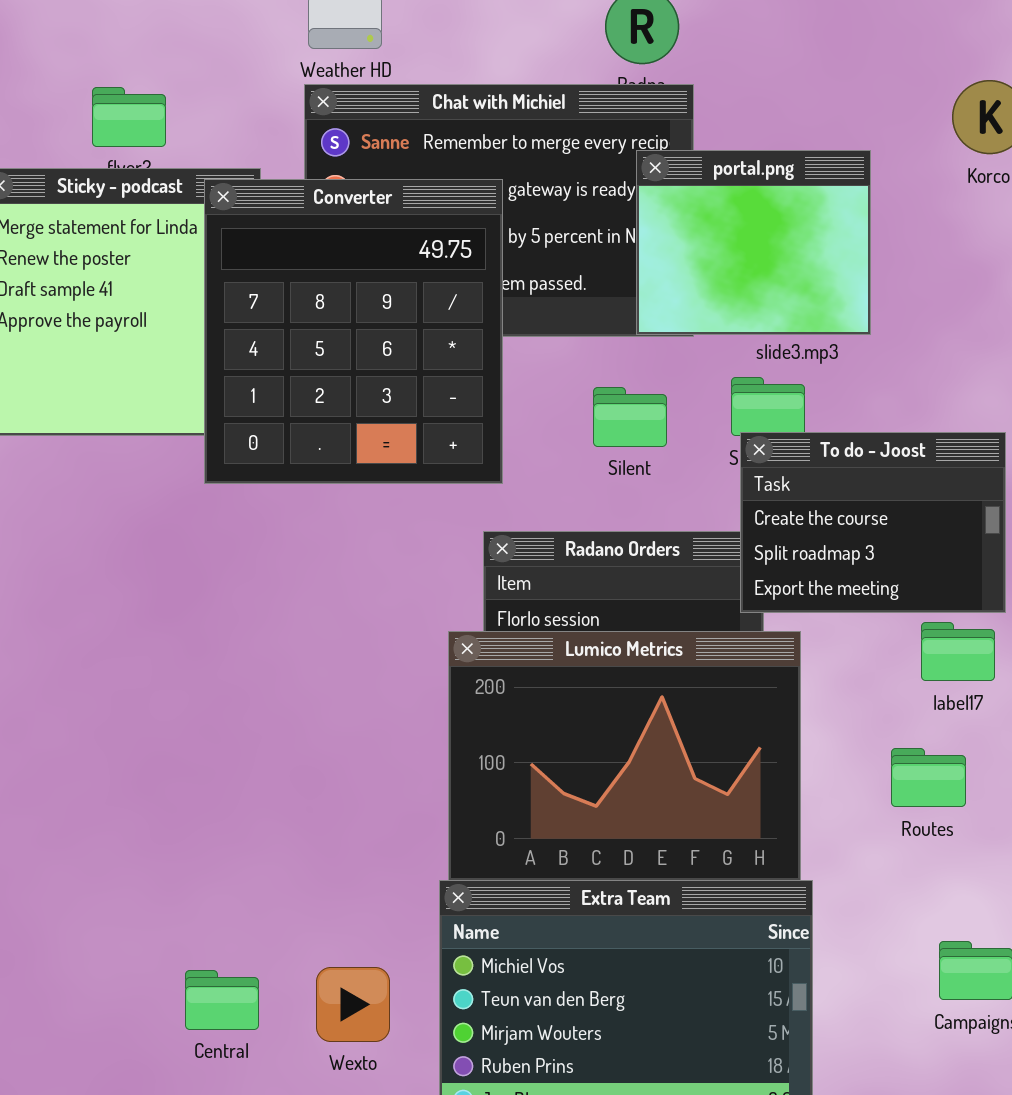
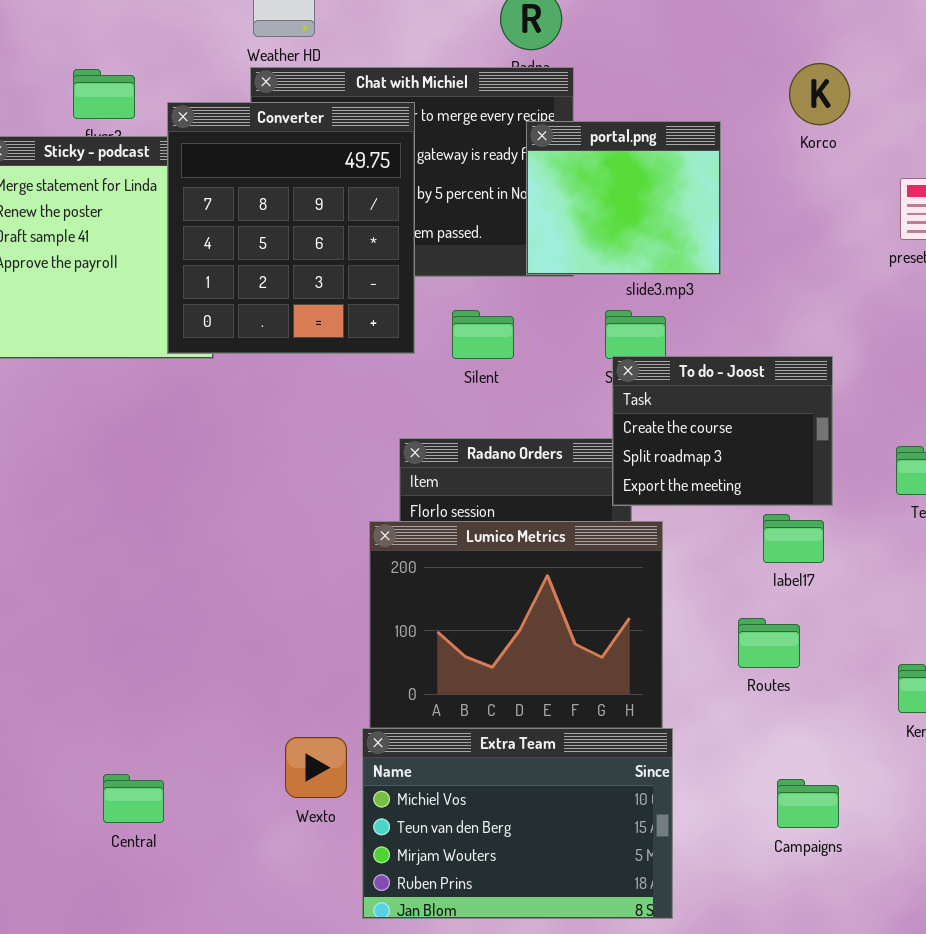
Converter: [204,179,503,484] -> [167,102,415,354], moved
Silent: [593,387,667,447] -> [452,310,514,359], moved
Wexto: [316,967,390,1042] -> [285,737,347,798], moved
Central: [185,970,259,1030] -> [103,774,164,823], moved

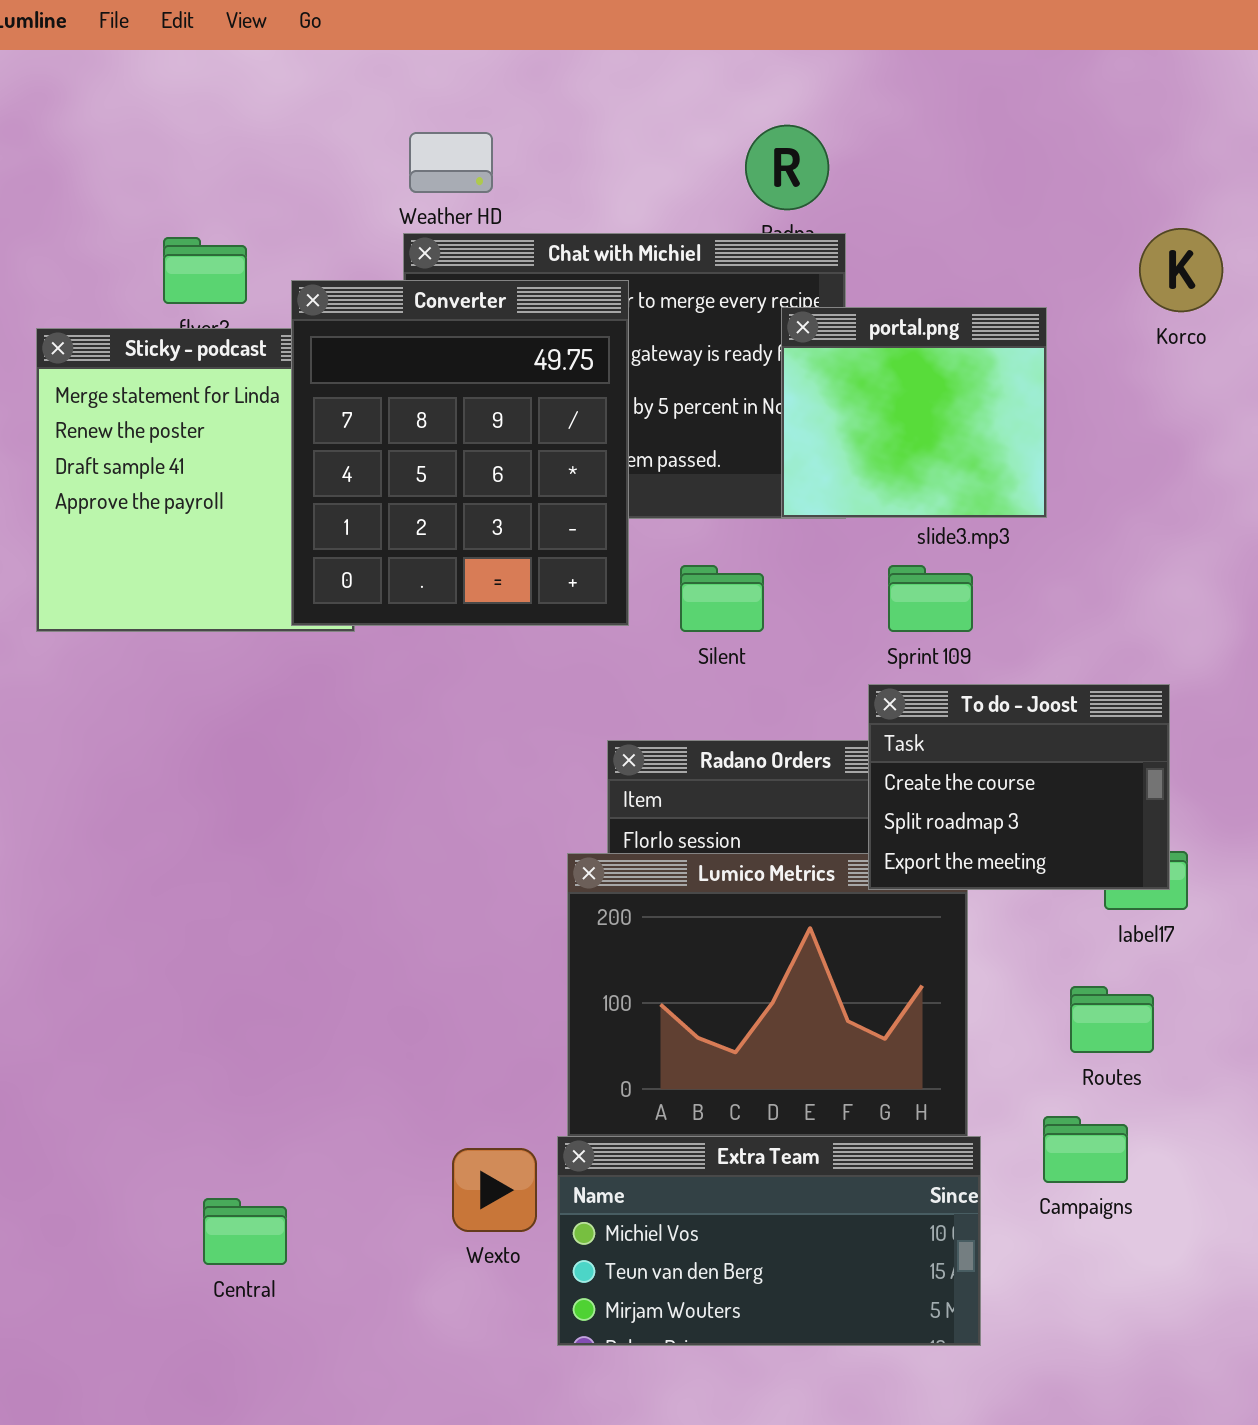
To do - Joost: [612,356,833,506] -> [868,684,1170,890], moved
Extra Team: [362,728,673,919] -> [557,1136,981,1346], resized
Campaigns: [777,779,839,828] -> [1043,1116,1128,1183], moved

